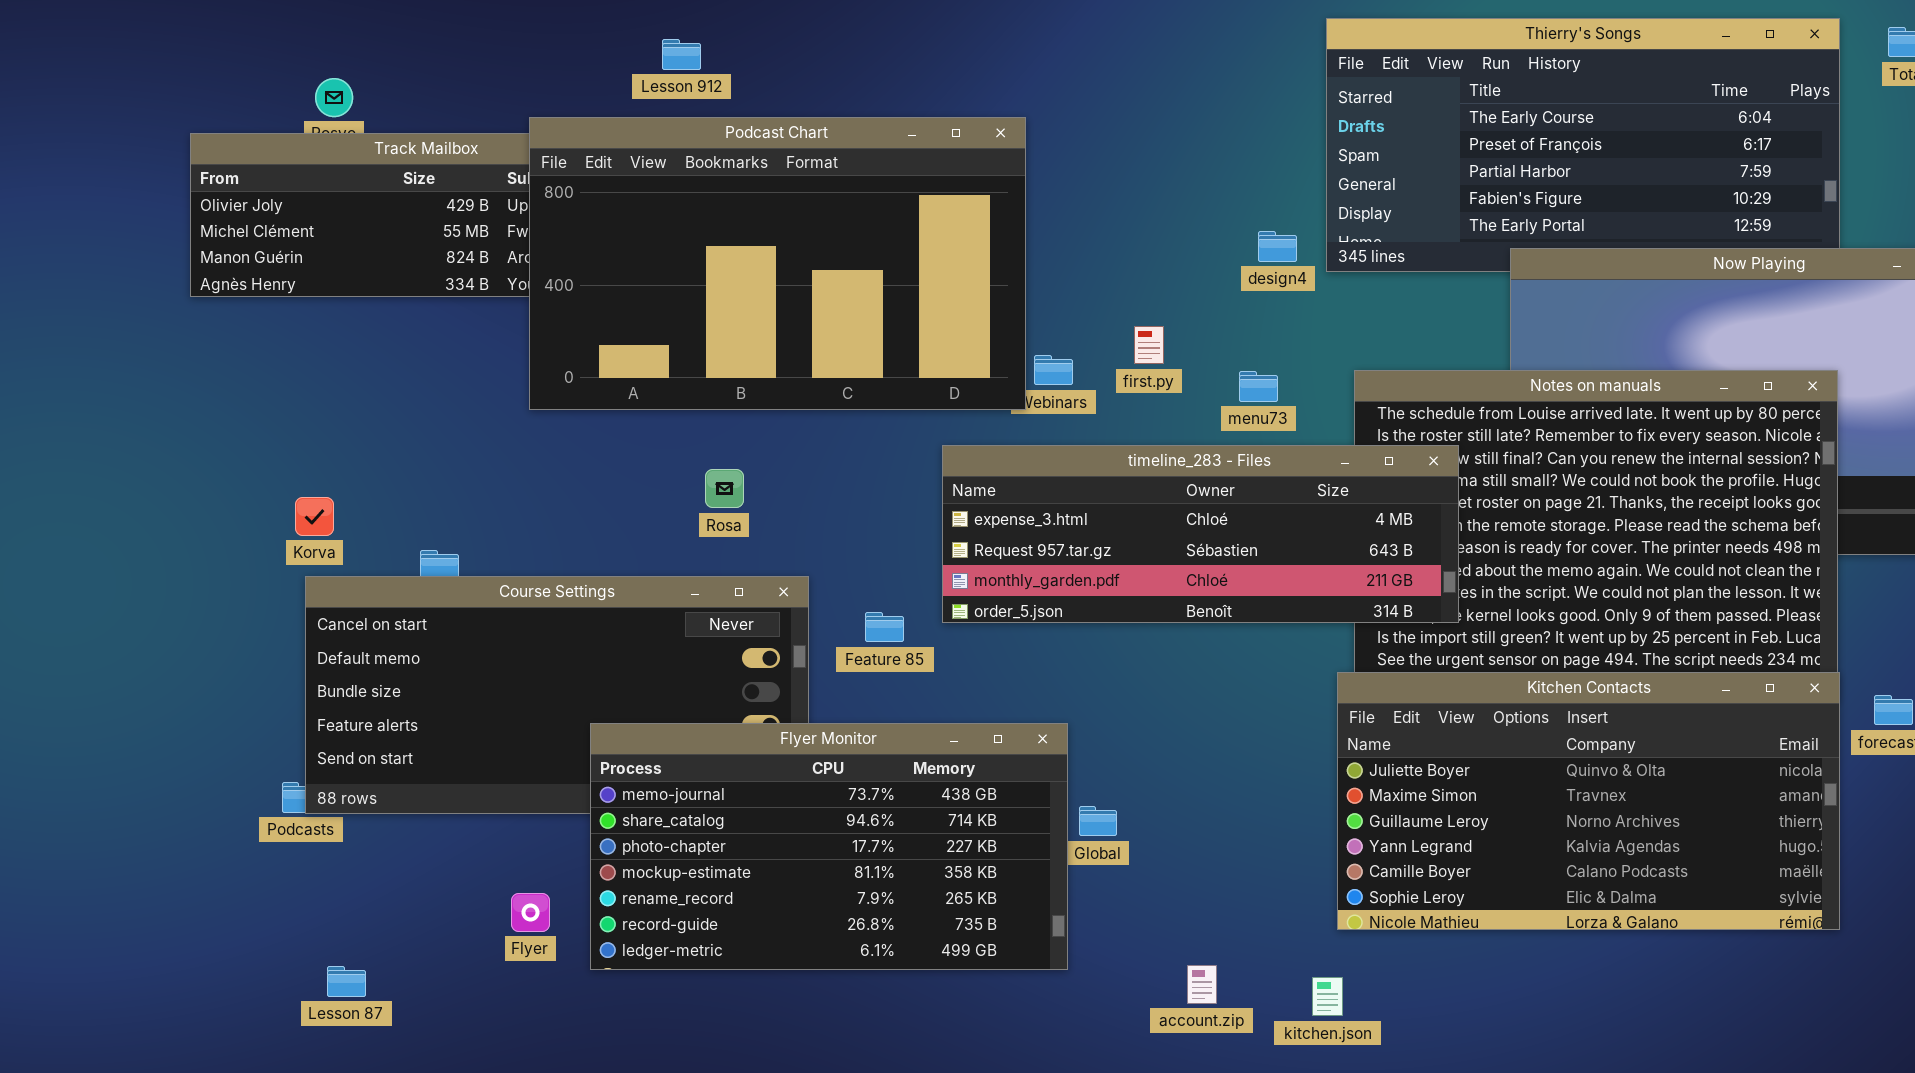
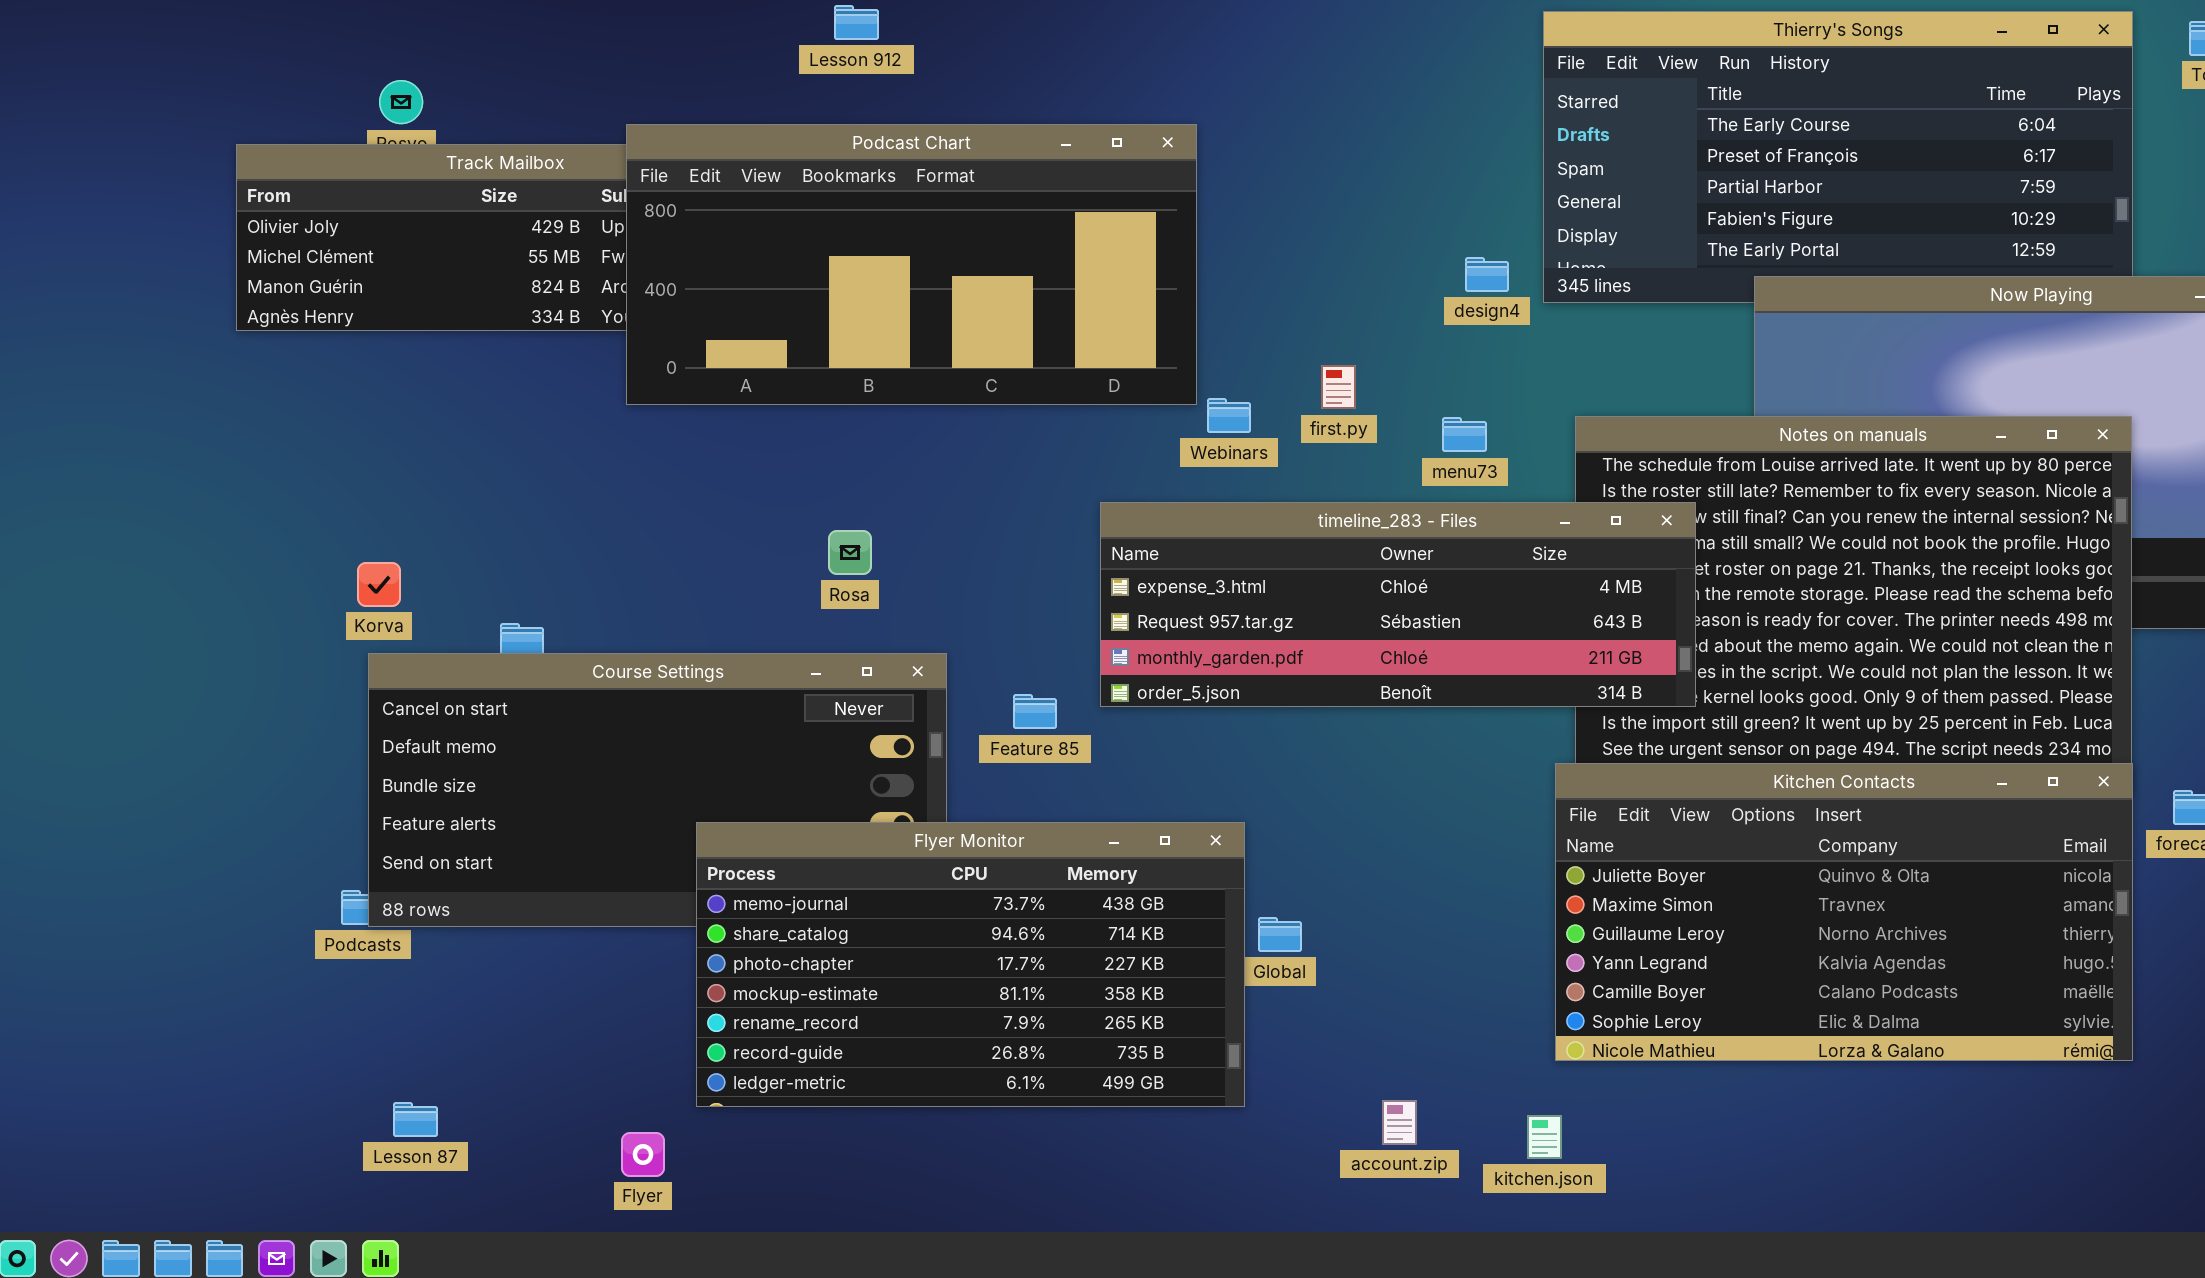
Lesson 912: [662,39,701,70] -> [834,5,879,40], moved
Podcast Chart: [529,117,1026,410] -> [626,124,1197,405], resized
Flyer: [511,893,550,932] -> [621,1132,665,1177], moved

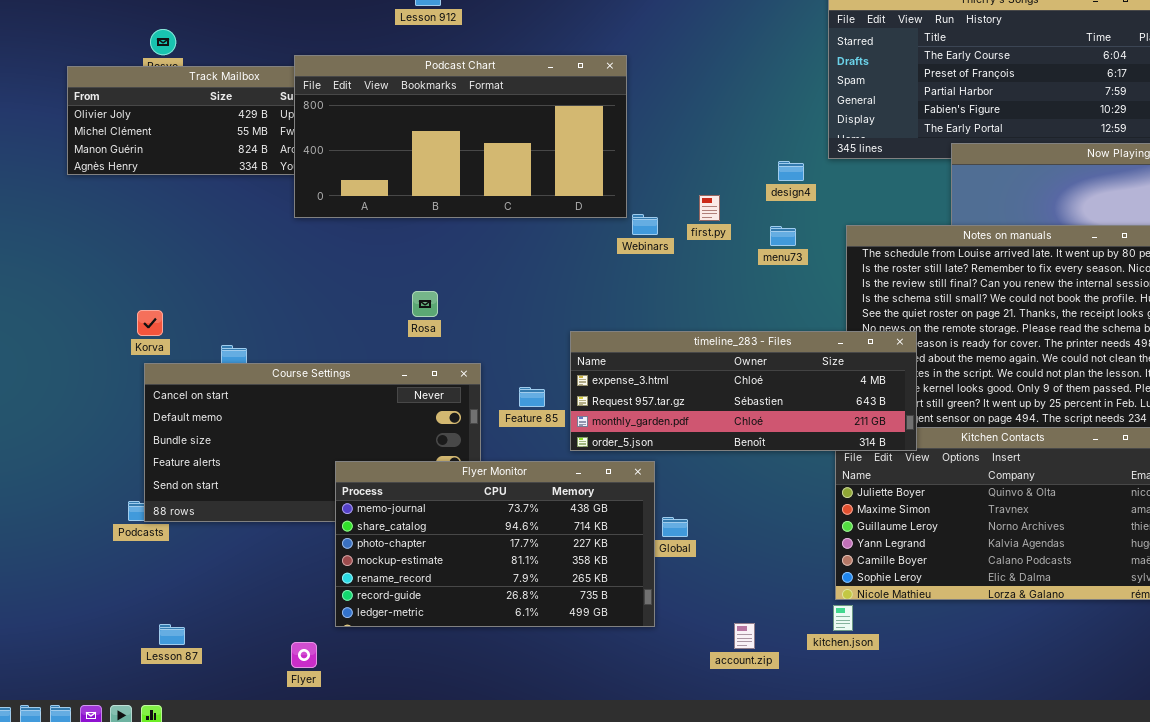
design4: [1465,257,1509,292] -> [778,161,804,181], moved
timeline_283 - Files: [1100,502,1696,707] -> [570,331,917,451], moved
kitchen.json: [1527,1115,1562,1159] -> [833,605,853,631], moved

